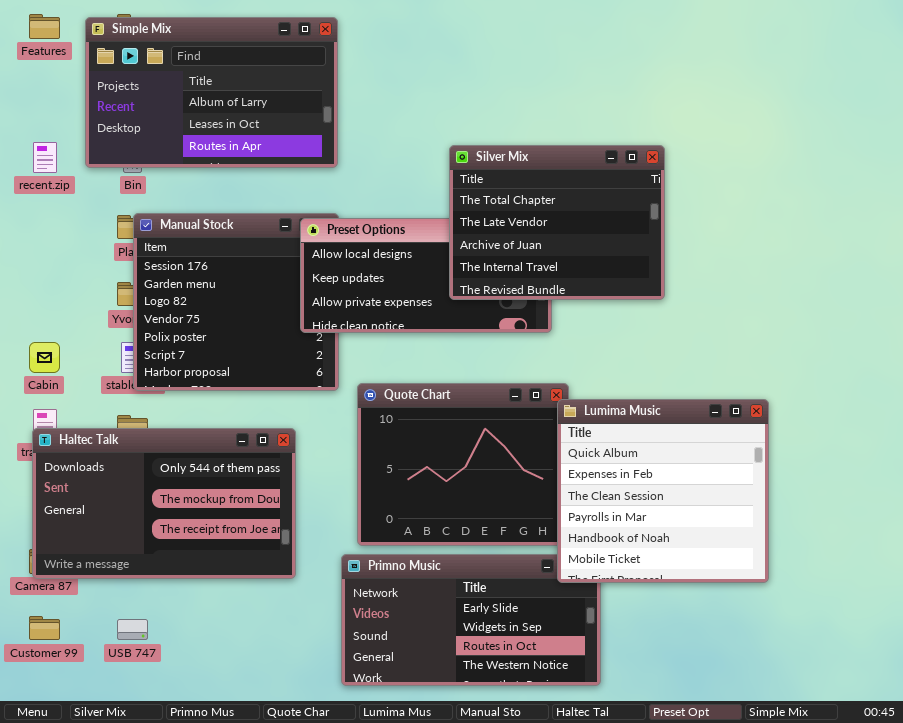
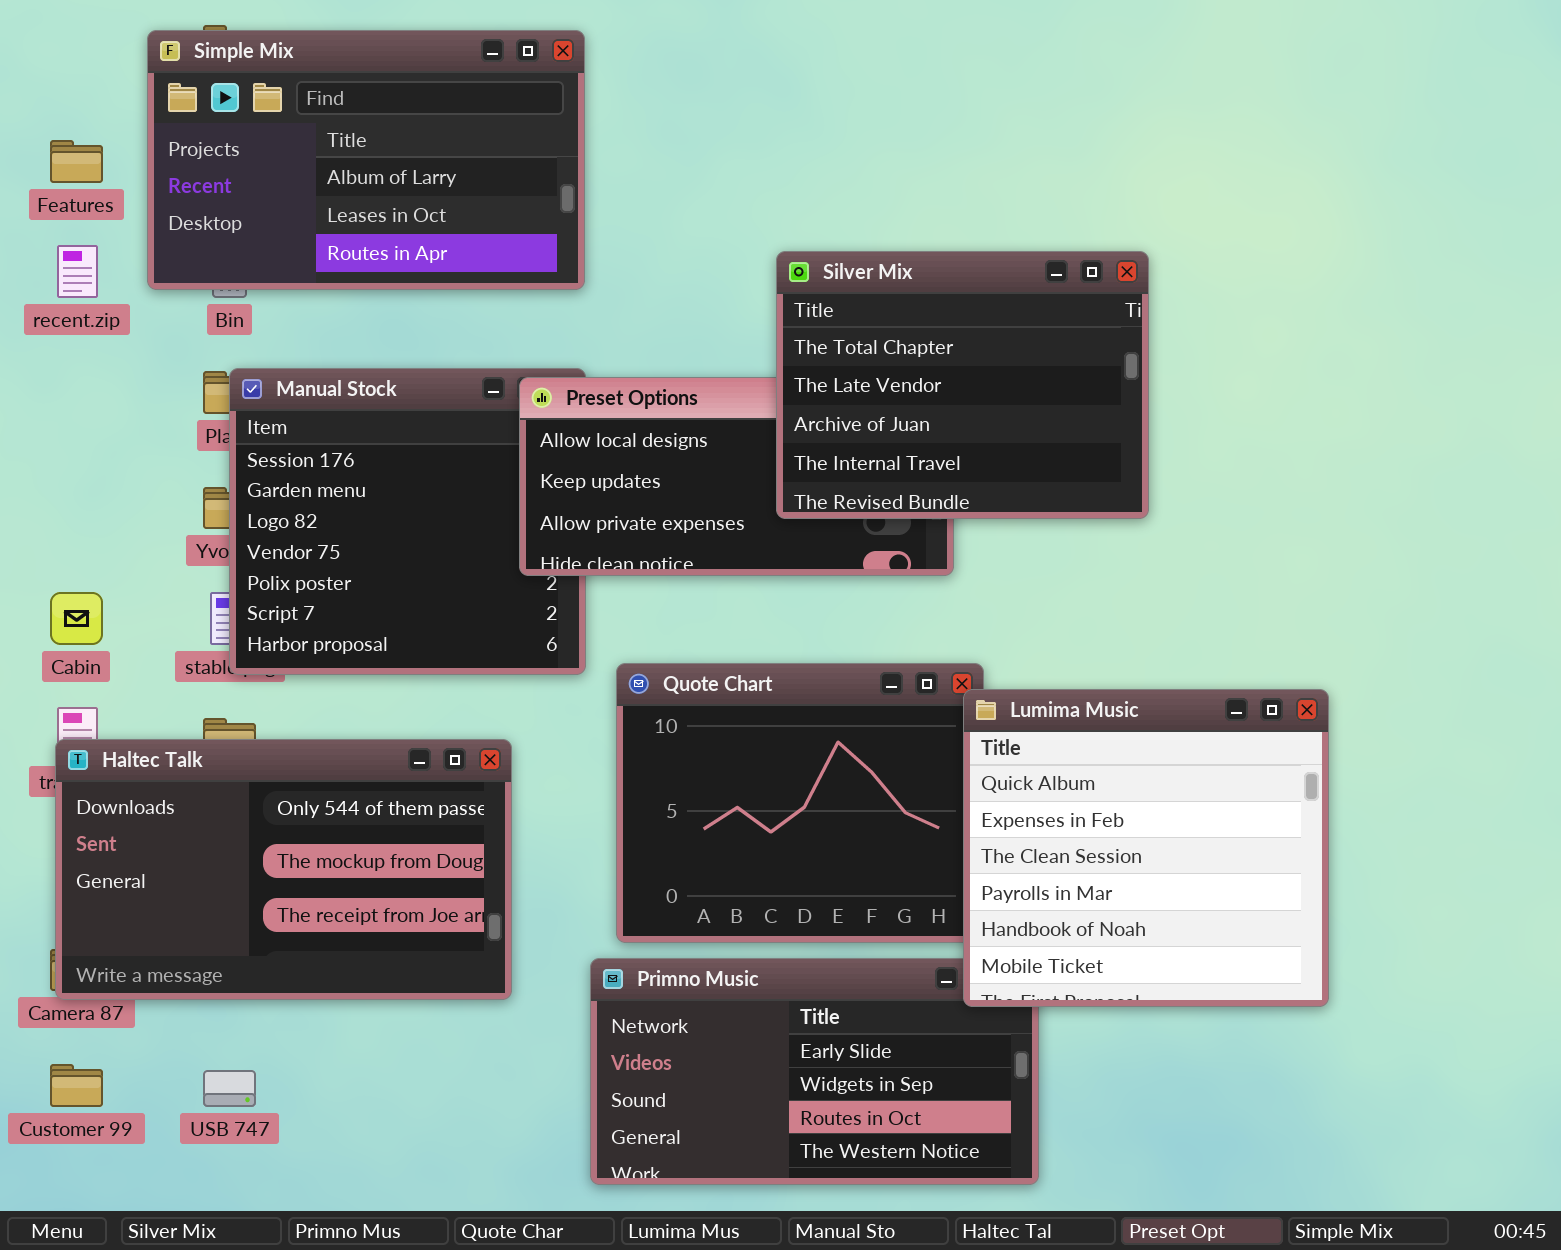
Features: [29,14,60,39] -> [50,140,103,183], moved

